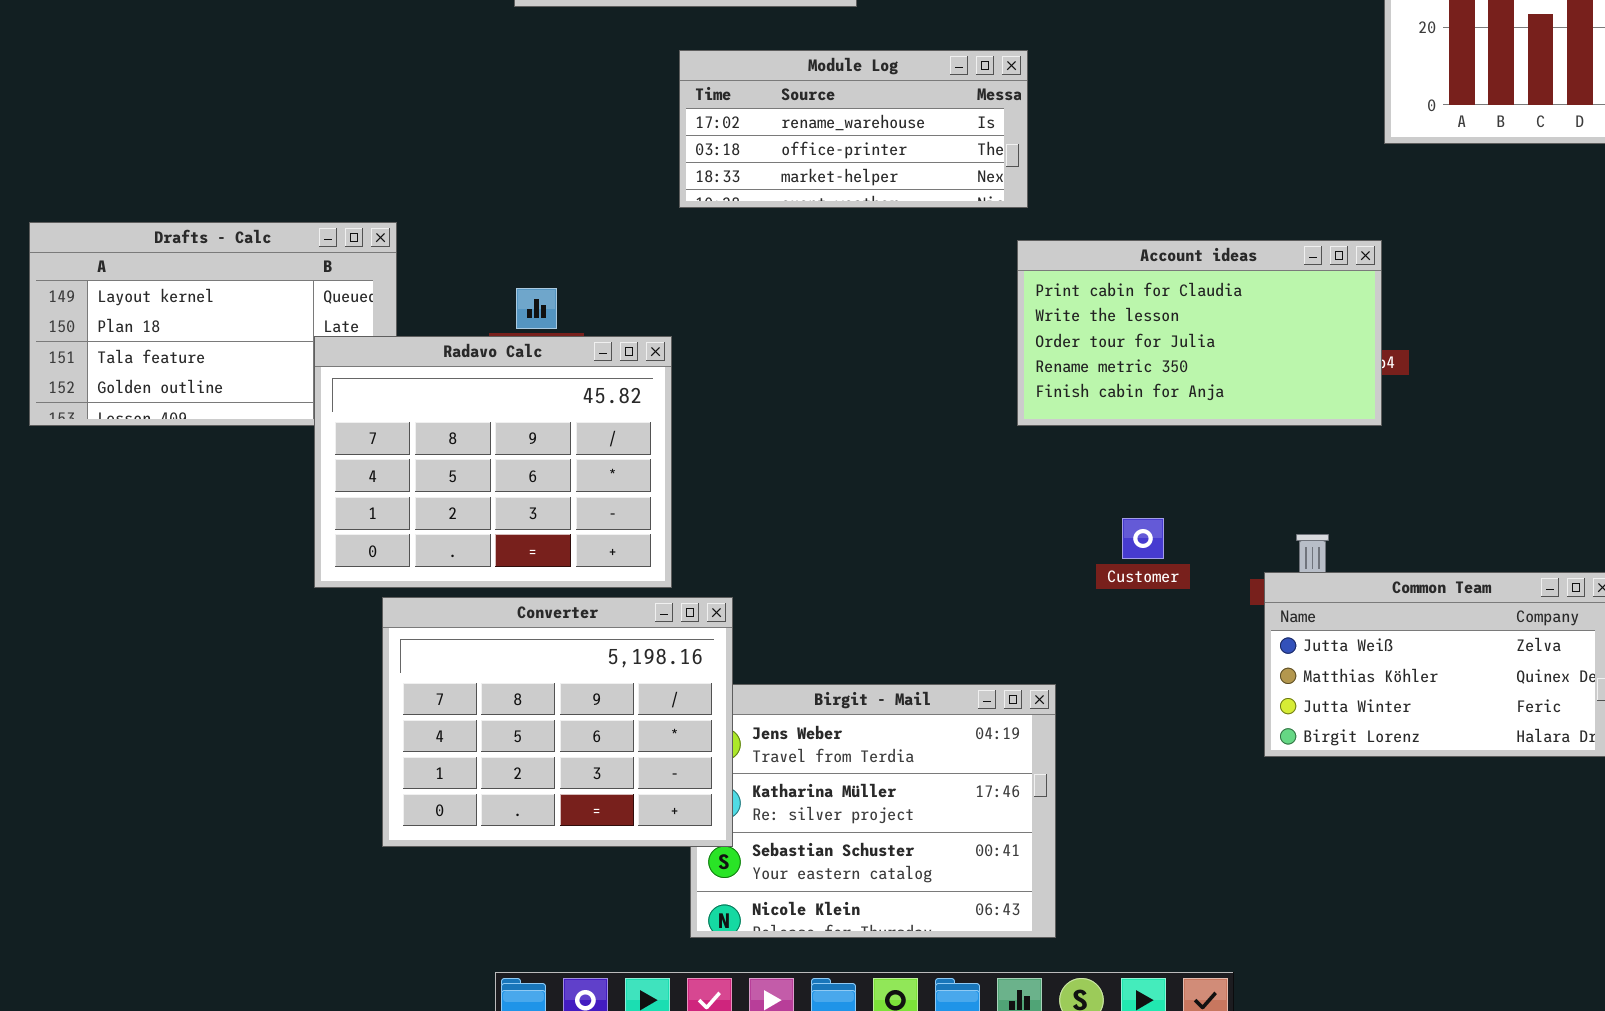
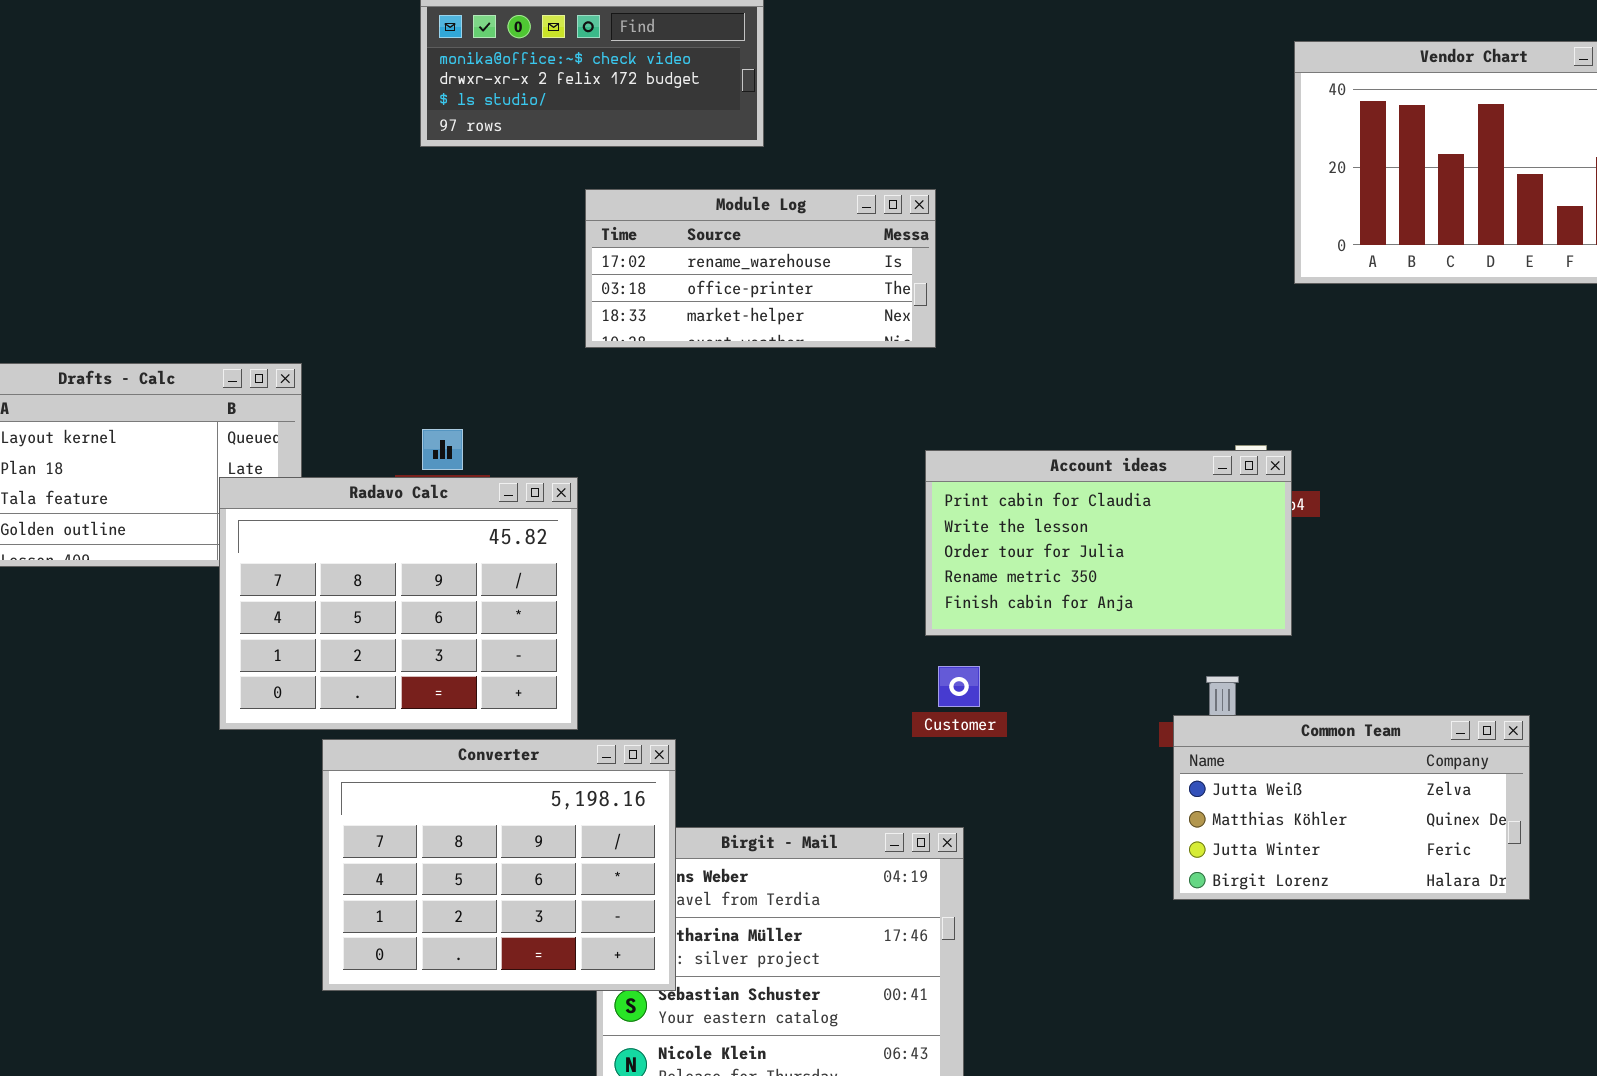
Account ideas: [1017,240,1382,426] -> [925,450,1292,636], moved
Customer: [1122,518,1164,559] -> [938,666,980,707], moved
Converter: [382,597,733,847] -> [322,739,676,991], moved

